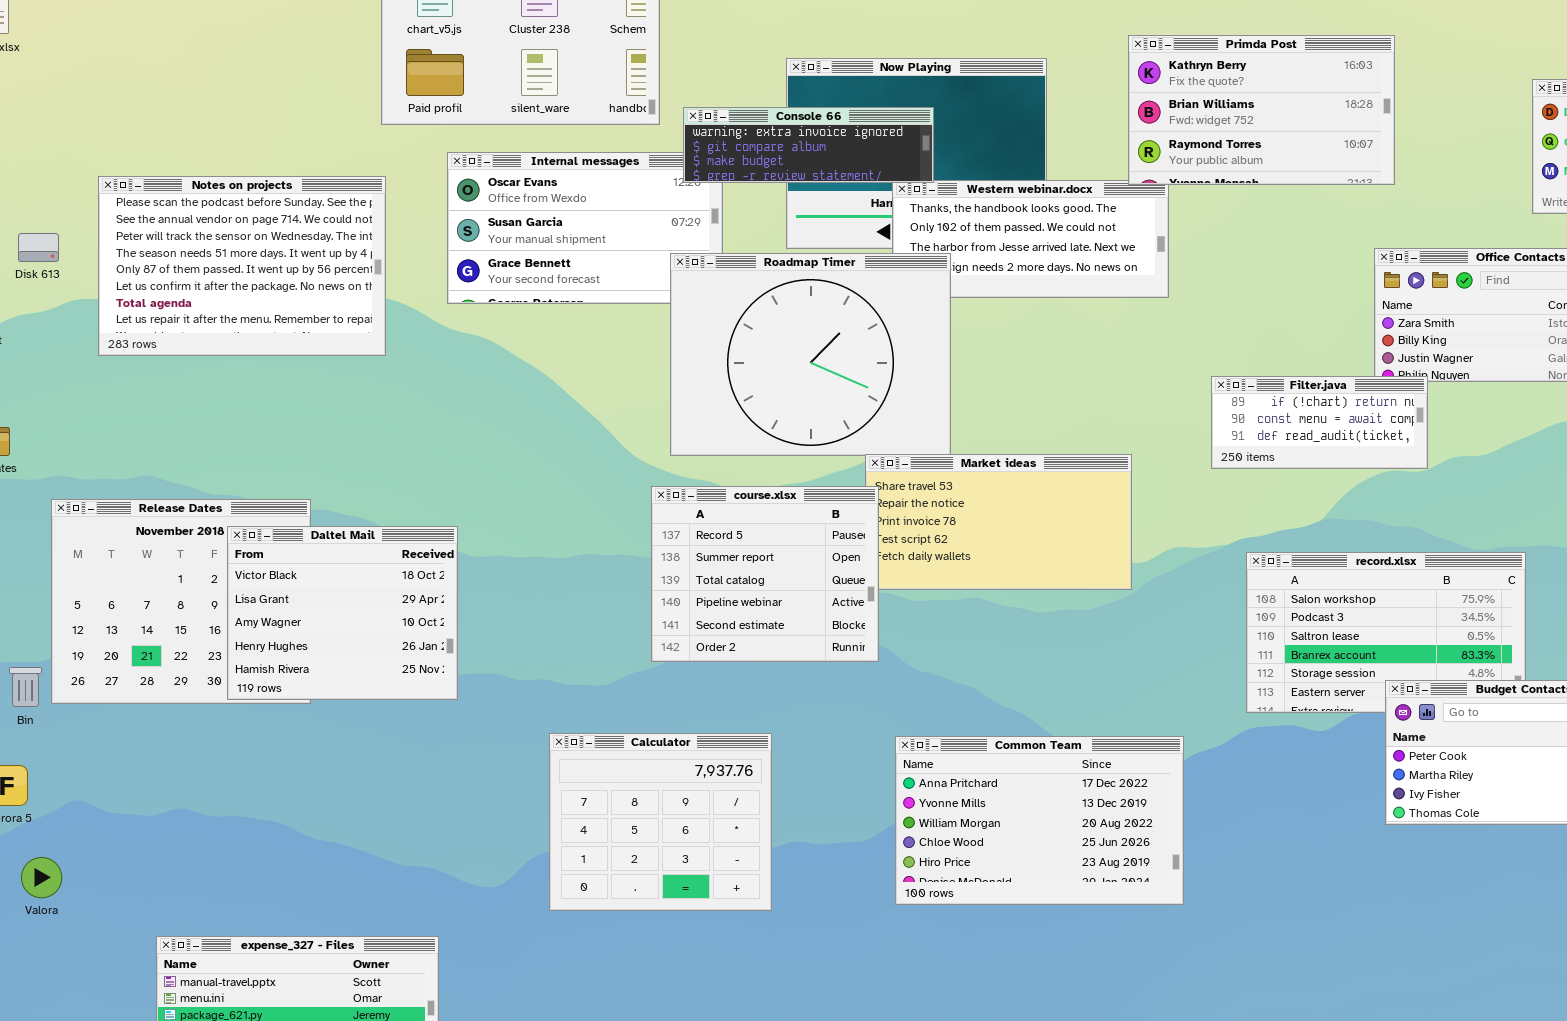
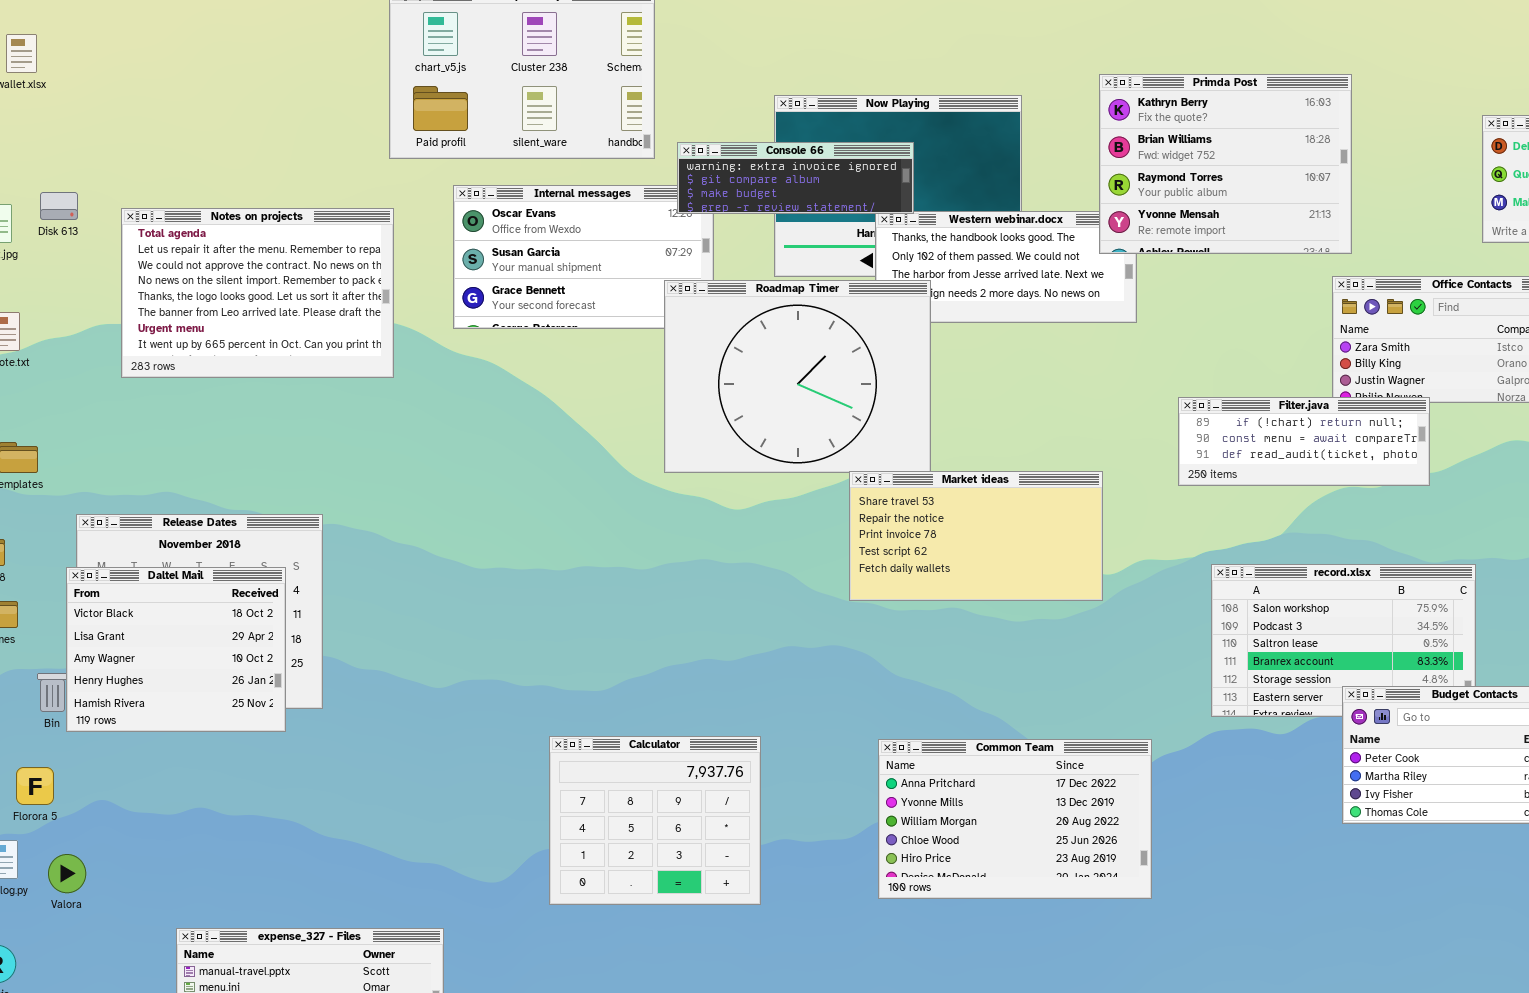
Primda Post: [1128,35,1395,185] -> [1099,74,1352,254], resized
Notes on projects: [98,176,386,356] -> [121,208,394,378], scrolled down 6 rows
Disk 613: [18,233,59,262] -> [40,192,78,220], moved
Filter.java: [1211,376,1428,469] -> [1178,397,1430,486], resized
course.xlsx: [651,486,879,662] -> none, closed
Daltel Mail: [227,526,458,700] -> [66,567,286,732], moved

